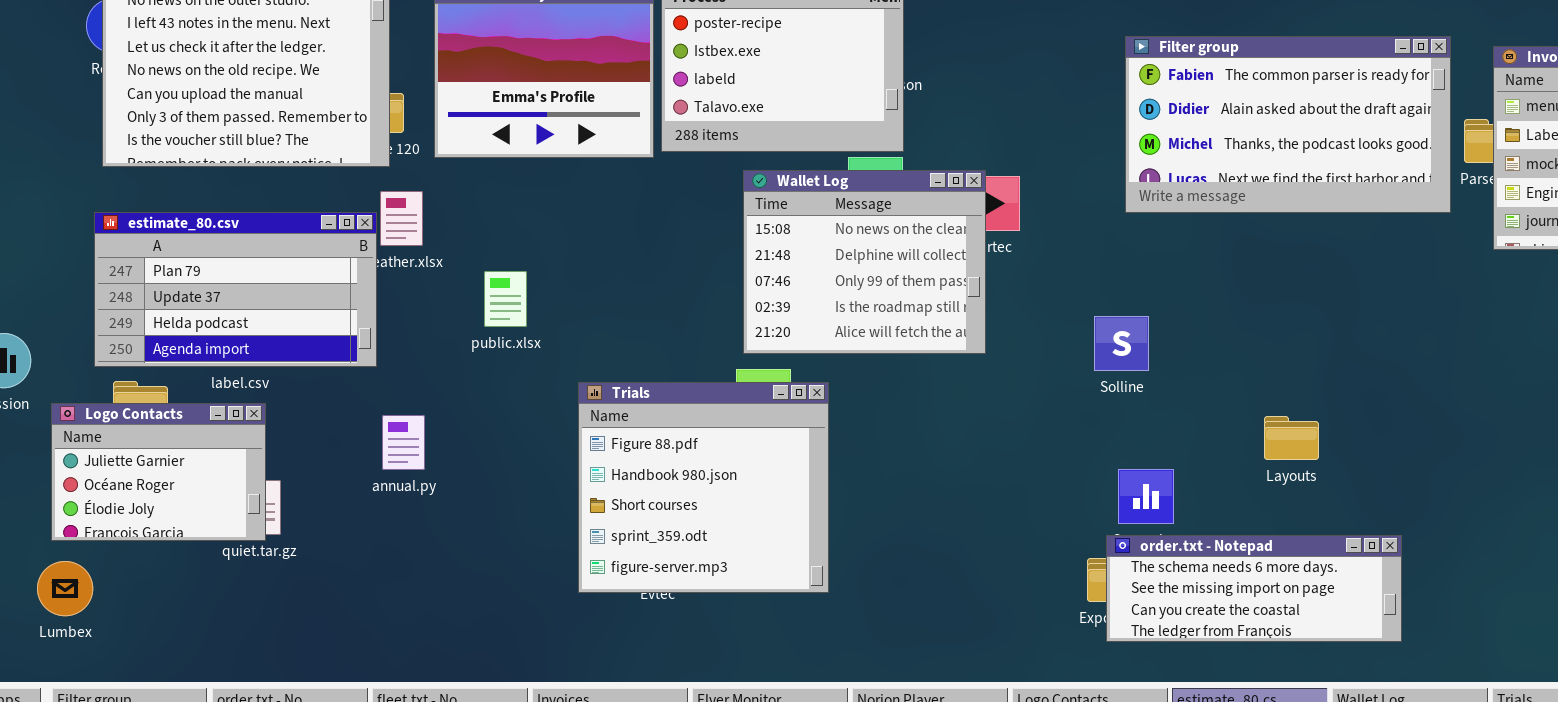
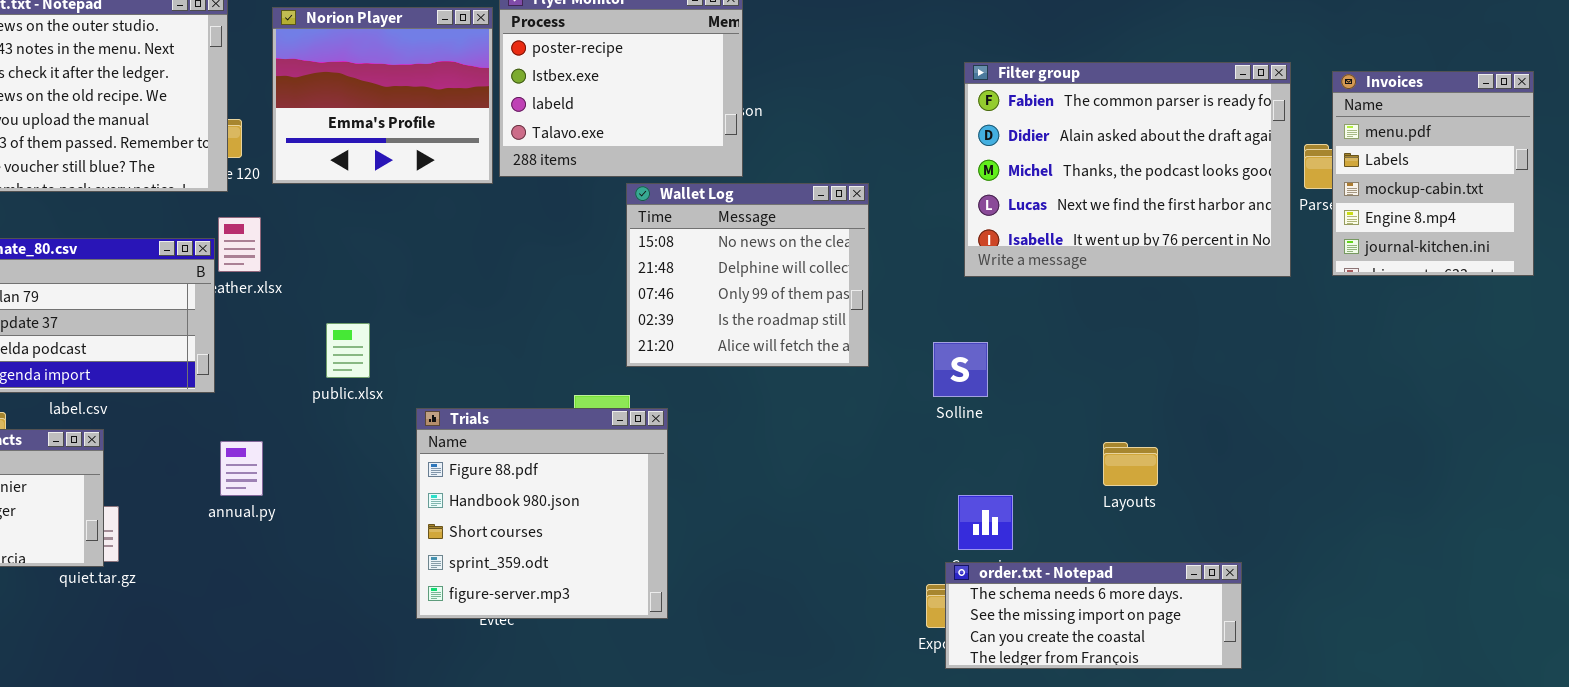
Filter group: [1125,36,1451,213] -> [964,62,1291,277], resized
Wallet Log: [743,170,986,354] -> [626,183,869,367], moved
public.xlsx: [484,271,527,327] -> [326,323,370,378], moved

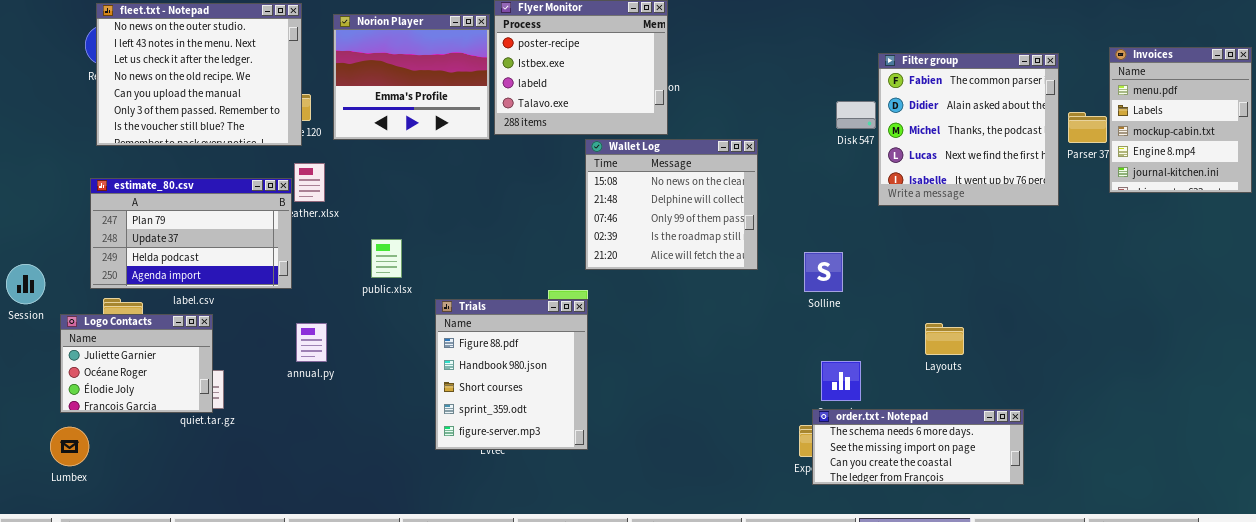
Filter group: [964,62,1291,277] -> [878,53,1059,206], resized
Invoices: [1332,71,1534,276] -> [1109,47,1252,193], moved
Trials: [416,408,668,619] -> [435,299,588,450], resized

